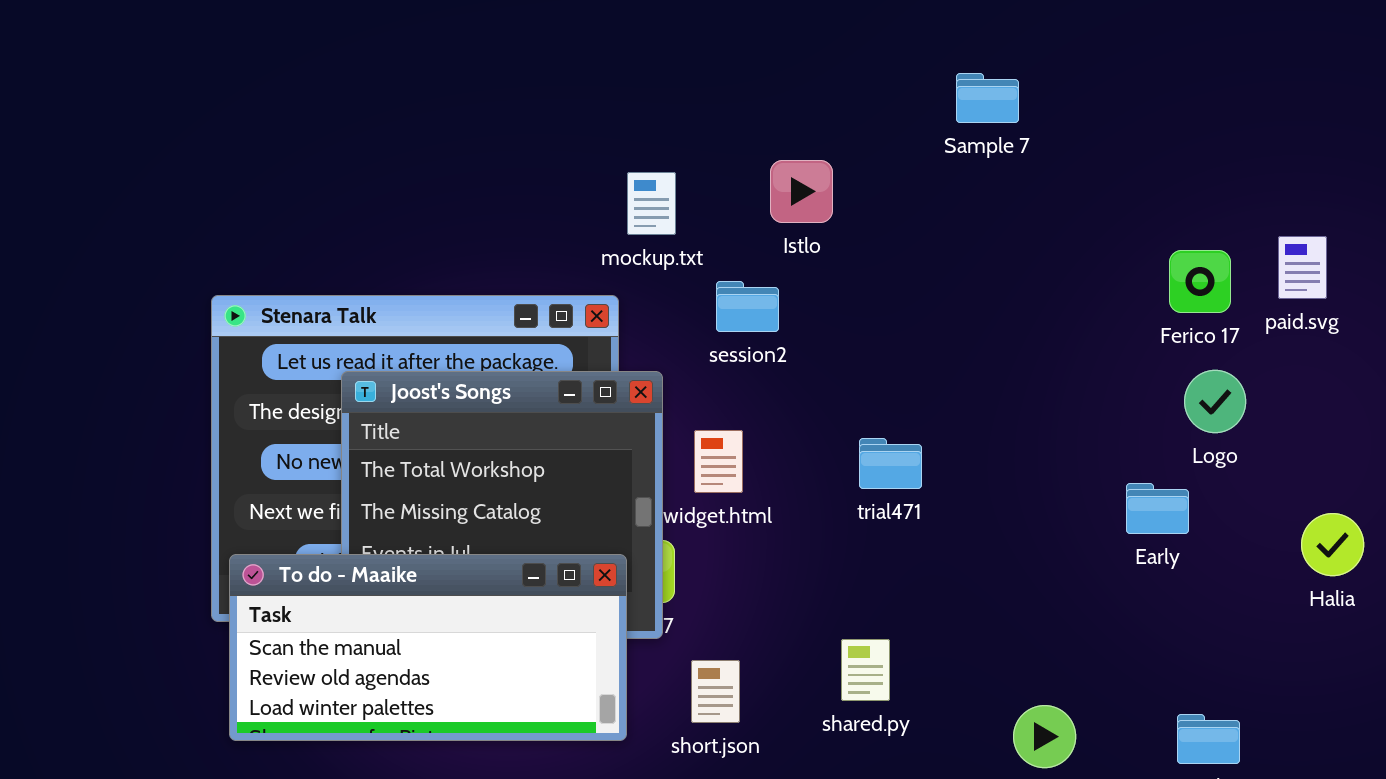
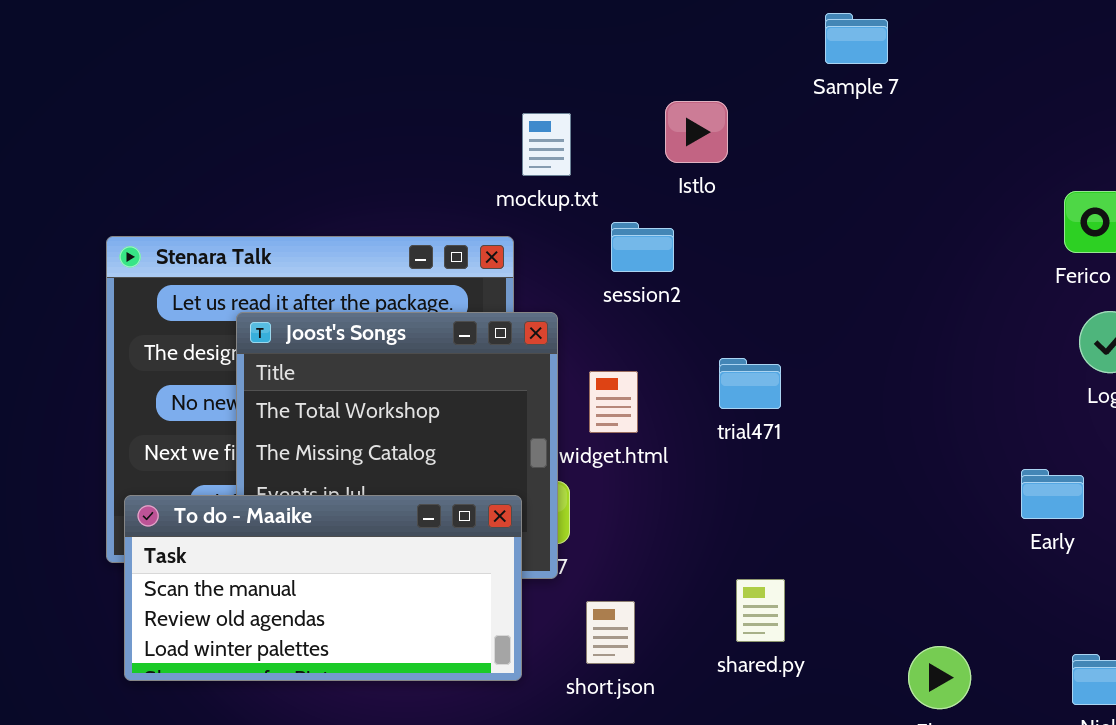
Sample 7: [956,73,1019,123] -> [825,13,888,64], moved
trial471: [859,438,922,489] -> [719,358,781,409], moved
Early: [1126,483,1189,534] -> [1021,469,1084,519], moved

